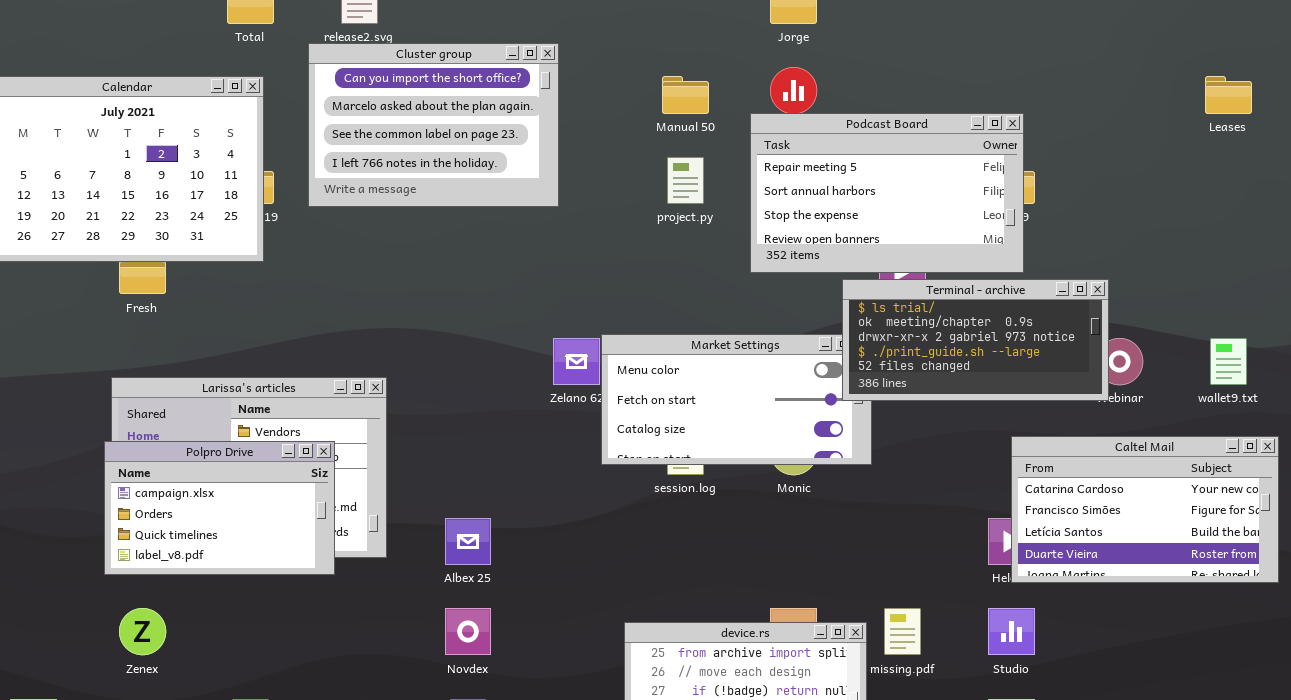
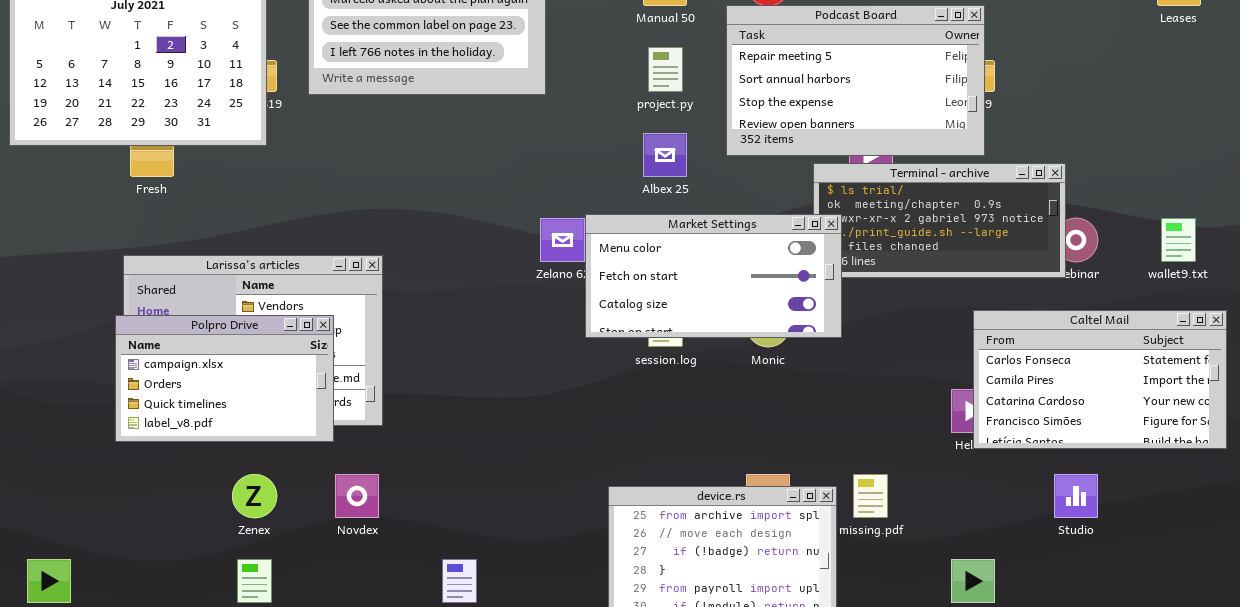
Market Settings: [601,334,872,465] -> [585,214,842,338], raised
Caltel Mail: [1011,436,1279,583] -> [973,310,1227,449], scrolled up 2 rows
Albex 25: [445,518,491,565] -> [643,133,687,177], moved
Zenex: [119,608,166,655] -> [232,474,277,518], moved
Novdex: [445,608,491,655] -> [335,474,379,518], moved
Studio: [988,608,1035,655] -> [1054,474,1098,518], moved

